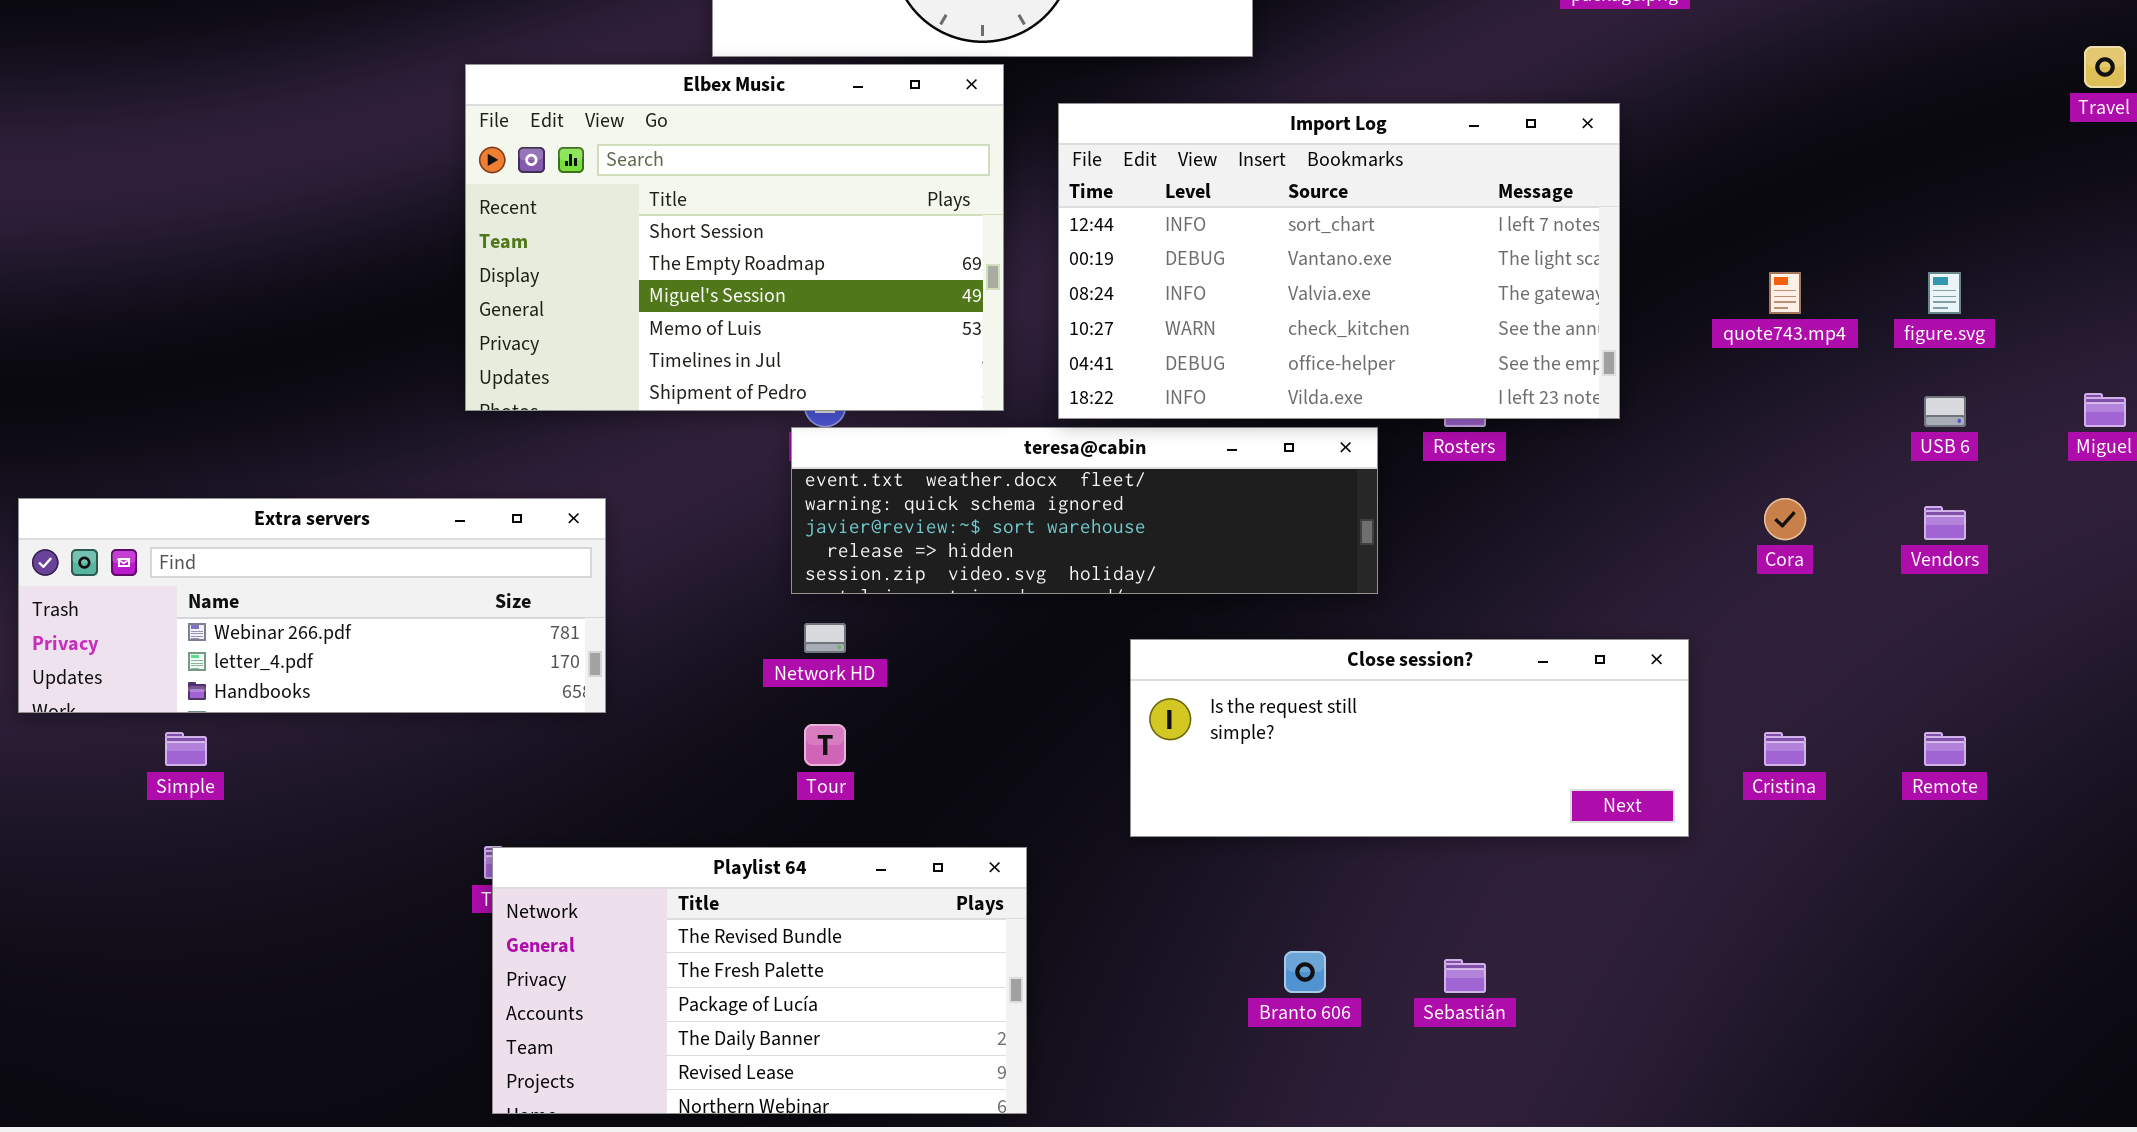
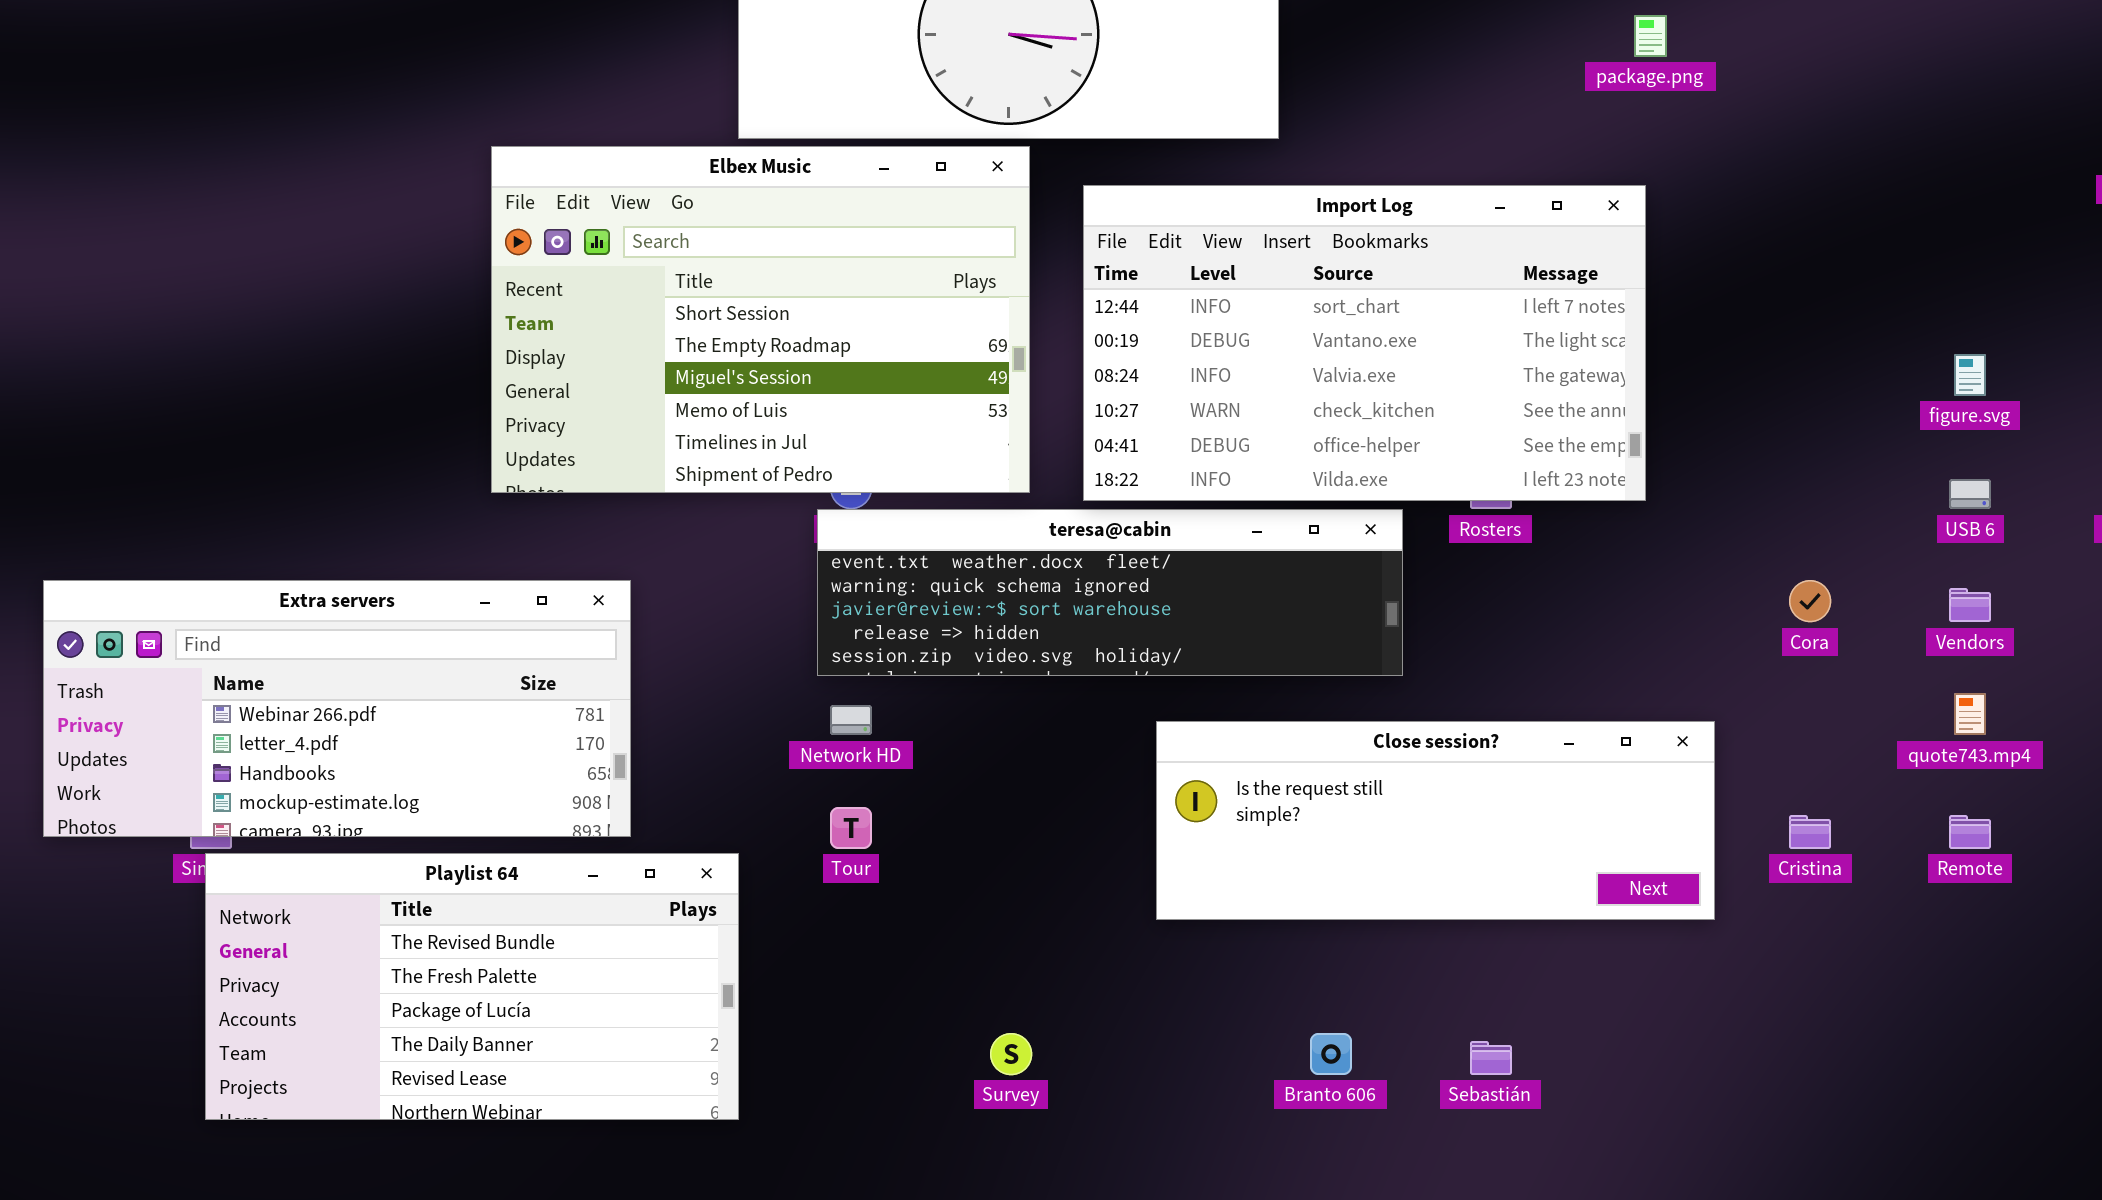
quote743.mp4: [1769,272,1801,314] -> [1954,693,1986,735], moved
Extra servers: [18,498,606,713] -> [43,580,631,837], resized
Playlist 64: [492,847,1027,1114] -> [205,853,739,1120], moved

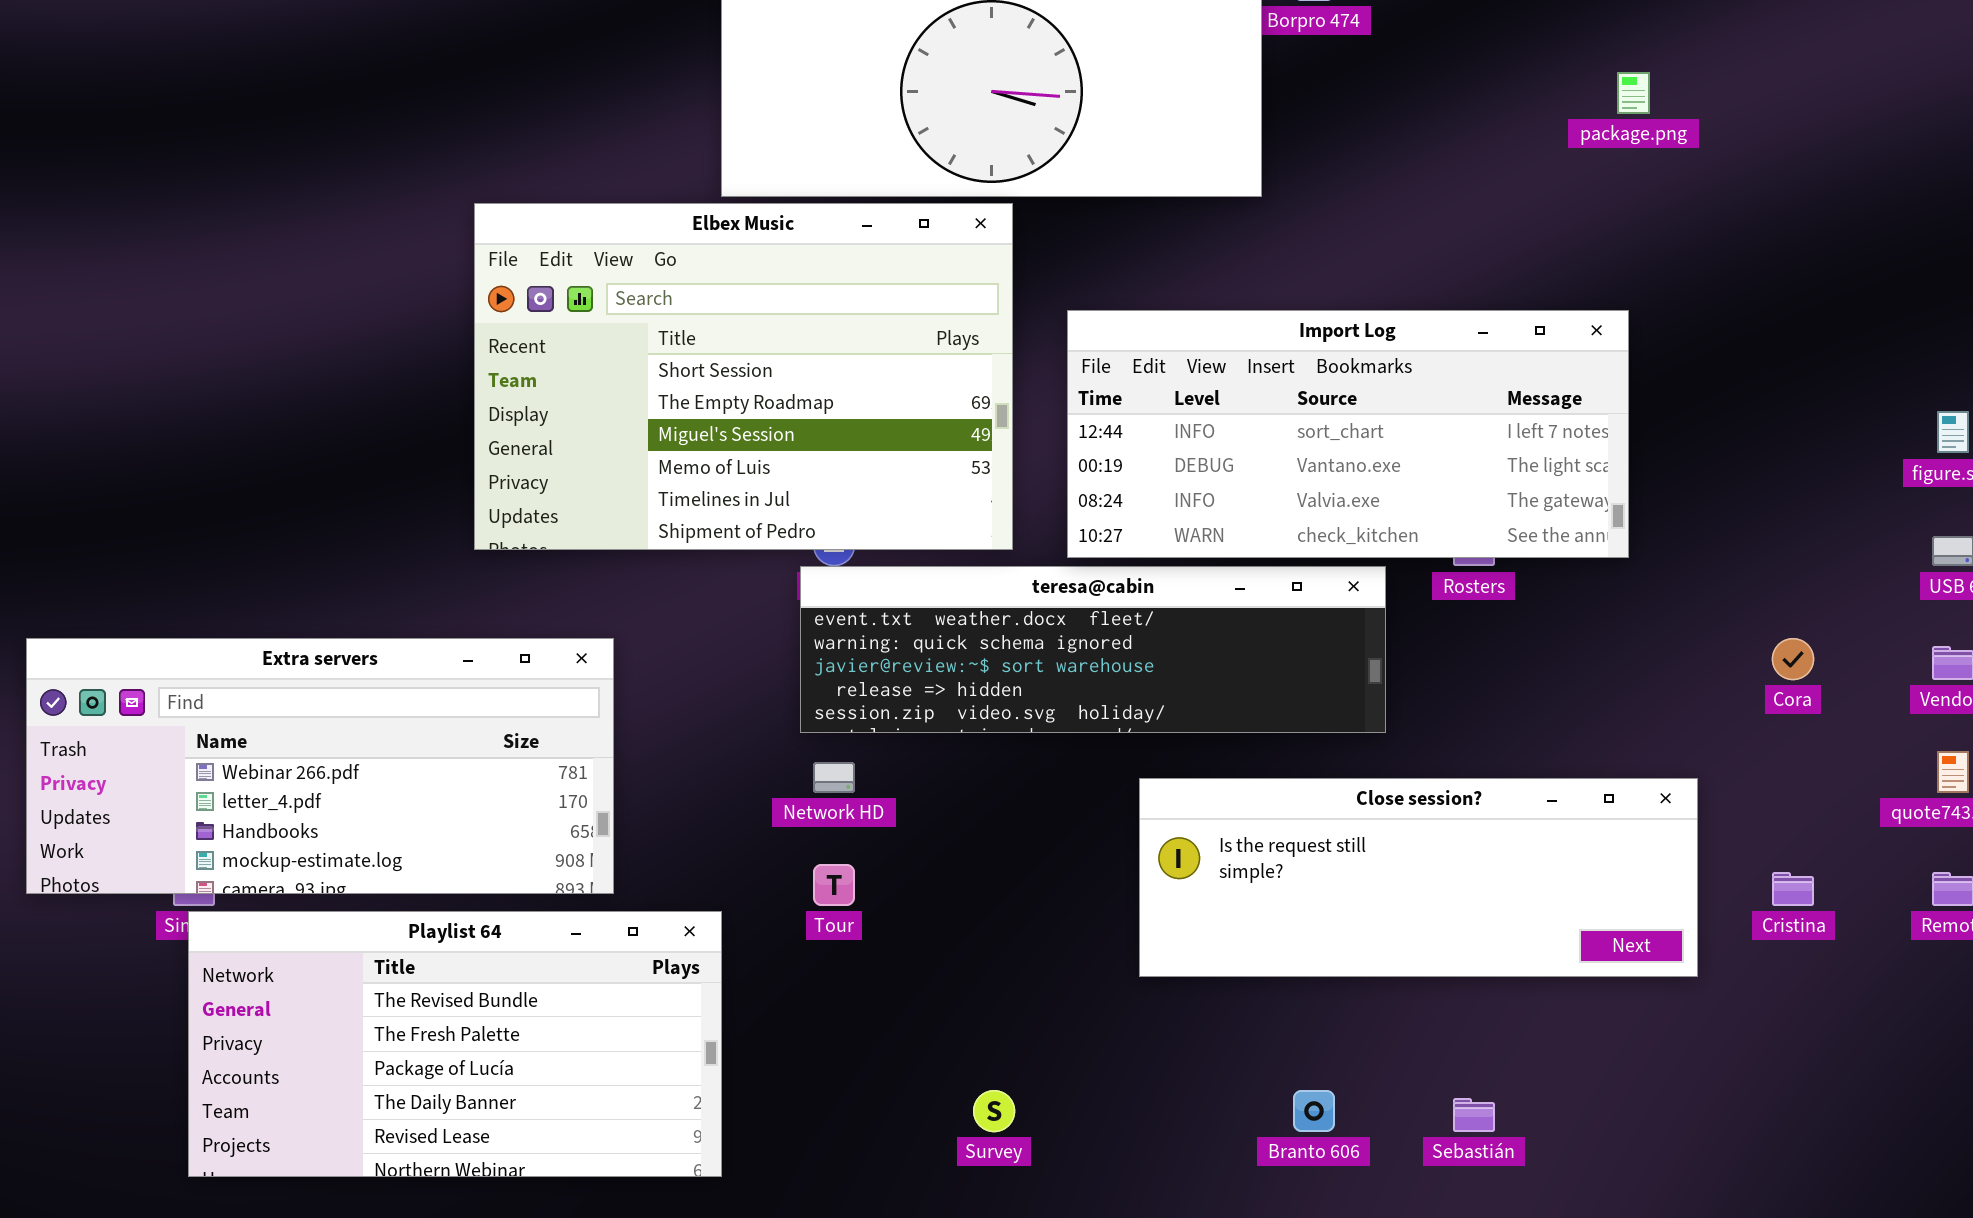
Import Log: [1083,185,1646,501] -> [1067,310,1629,558], resized

